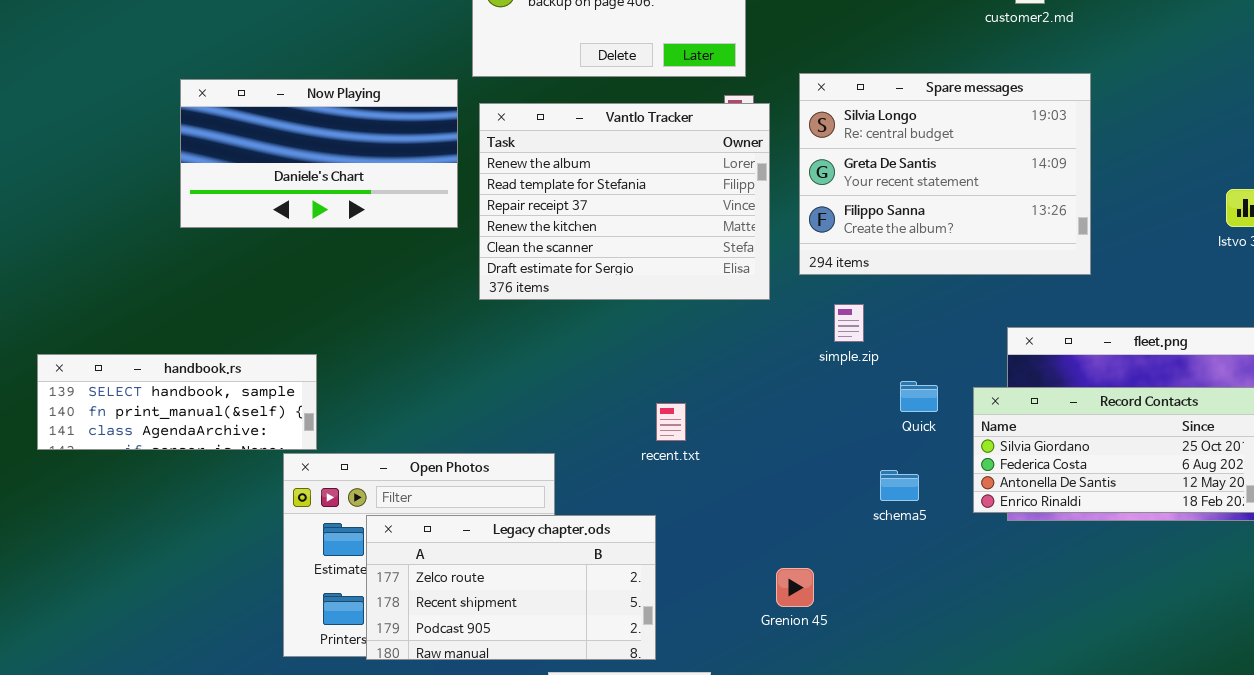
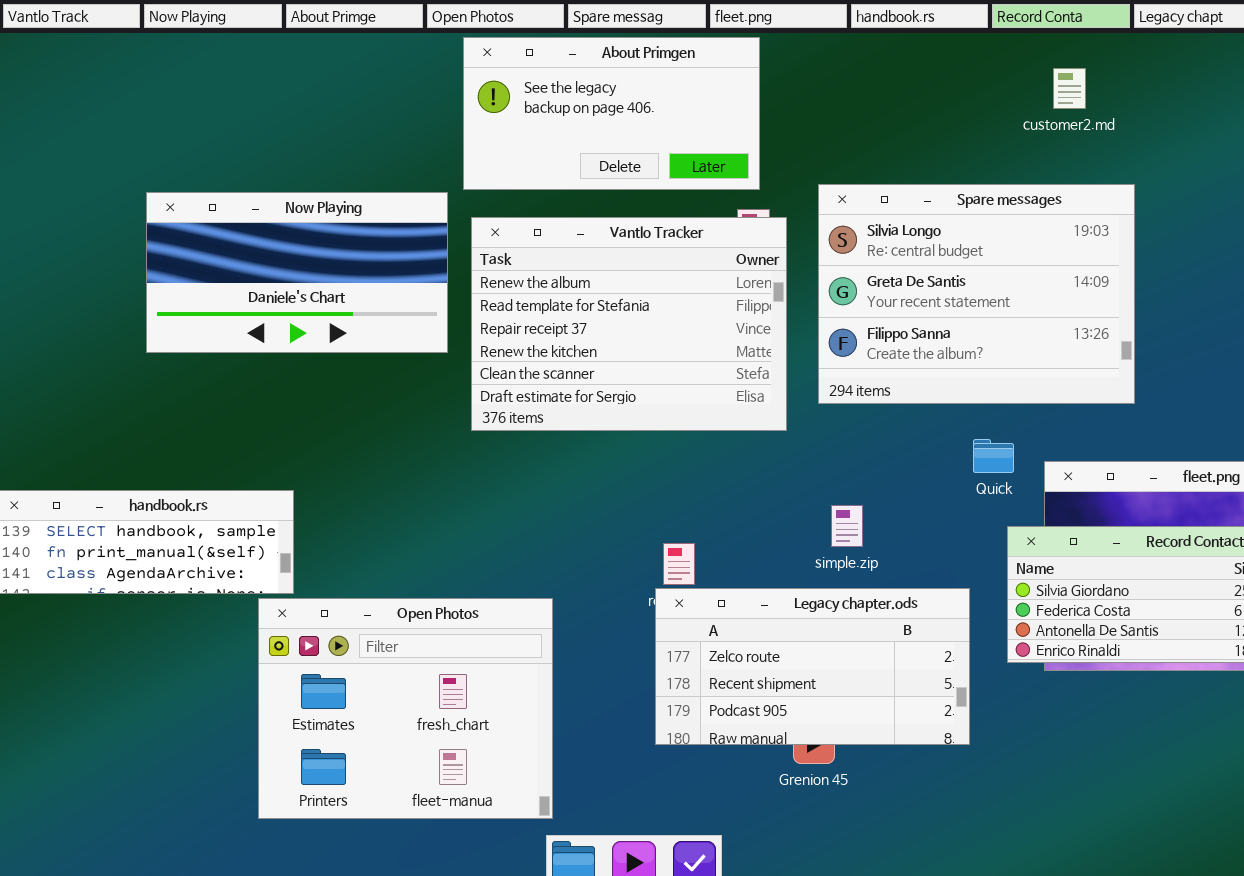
simple.zip: [834,304,864,342] -> [831,505,863,547], moved
Quick: [900,381,938,412] -> [973,439,1014,473], moved
Legacy chapter.ods: [366,515,656,660] -> [655,588,970,745], moved

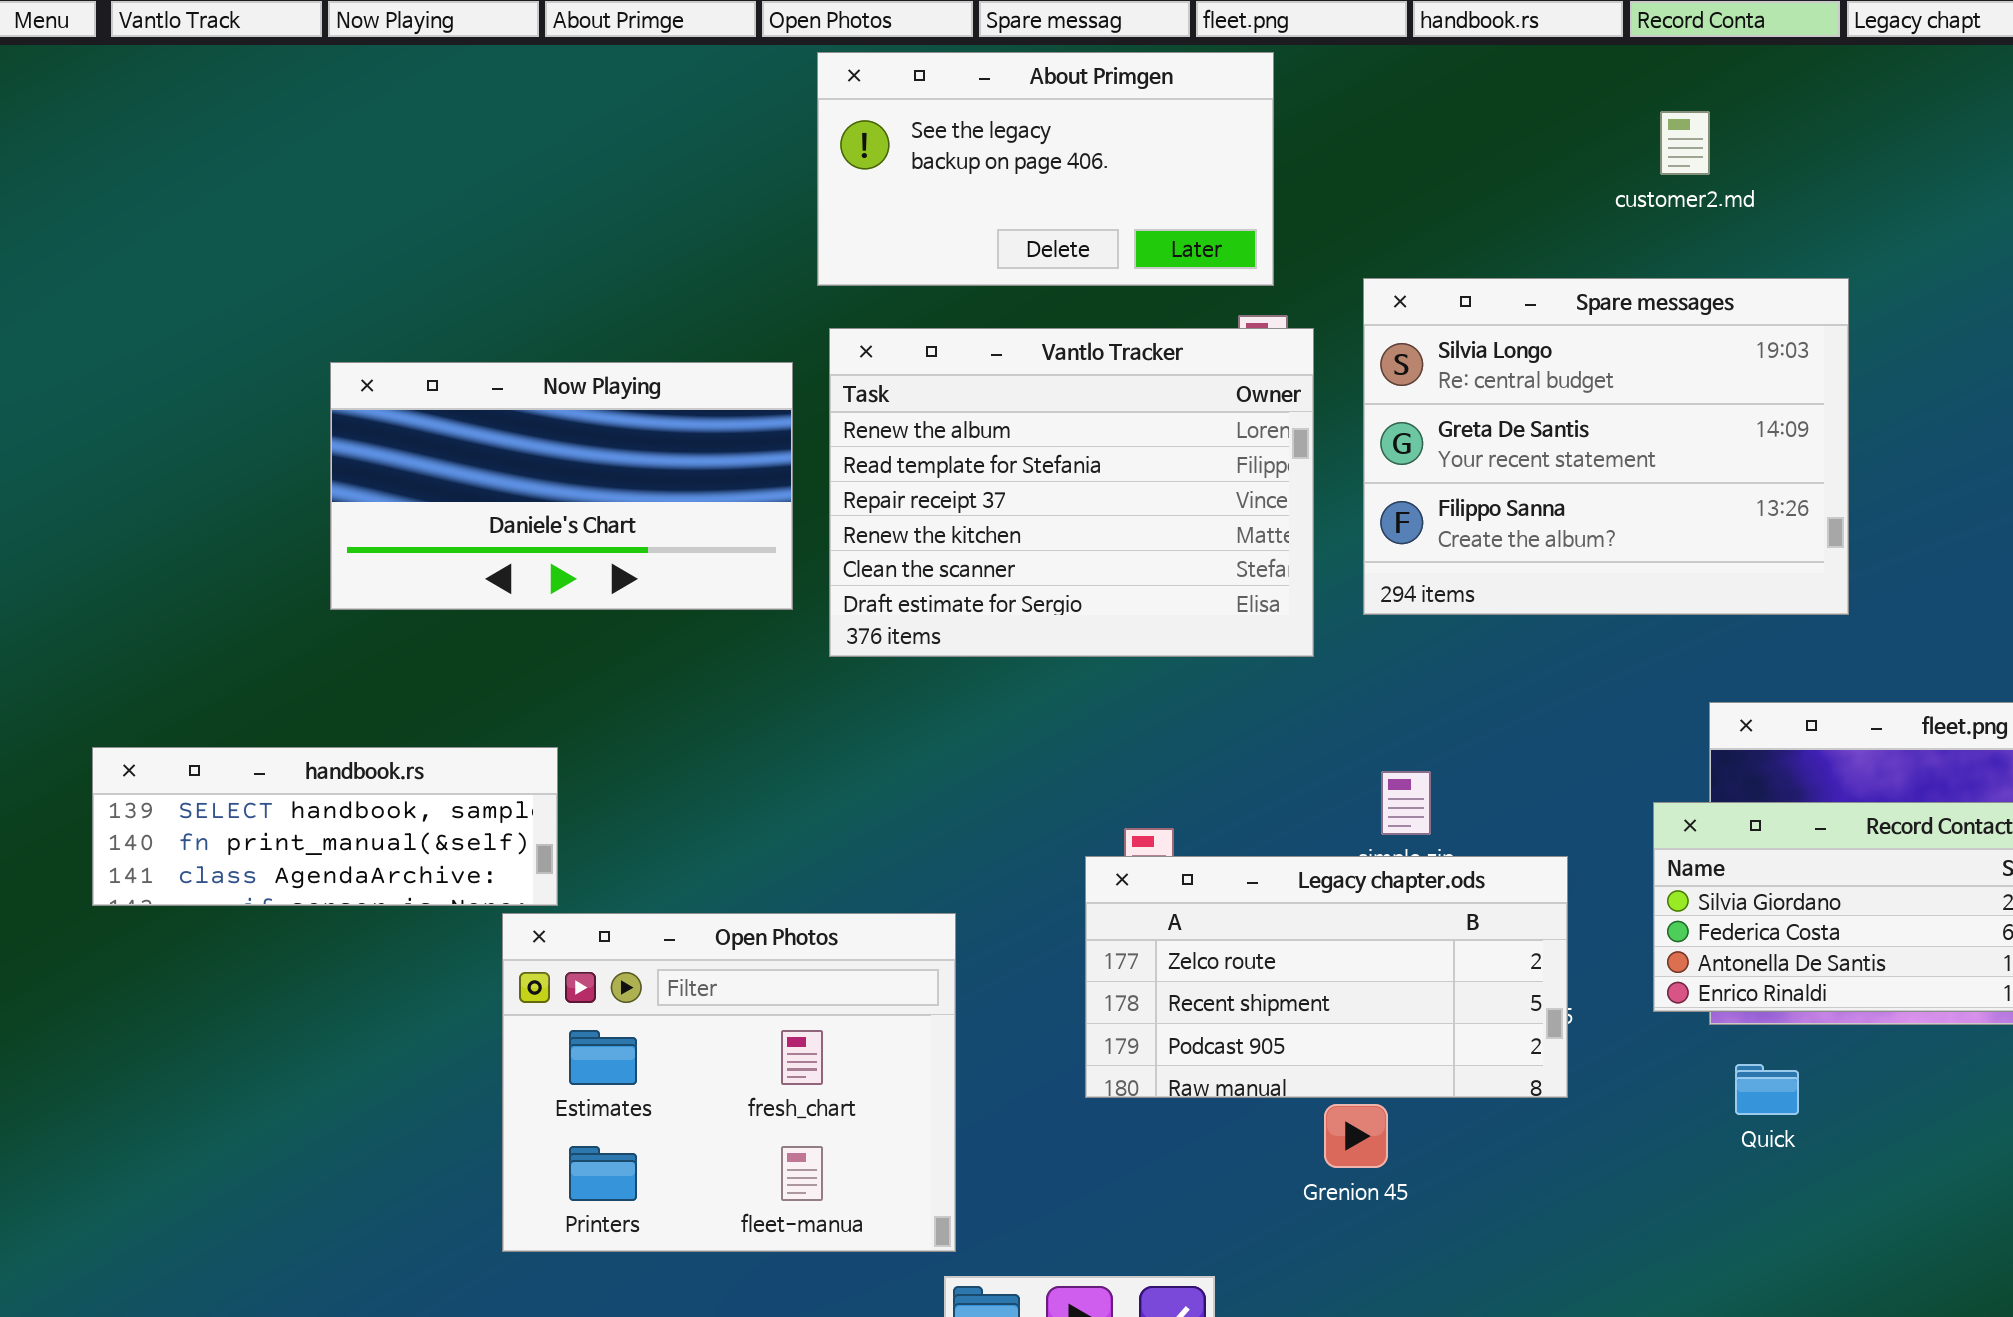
customer2.md: [1053,68,1086,109] -> [1660,111,1710,175], moved
Now Playing: [146,192,448,353] -> [330,362,793,610], moved
Quick: [973,439,1014,473] -> [1735,1064,1799,1115], moved
Legacy chapter.ods: [655,588,970,745] -> [1085,856,1568,1098], moved

